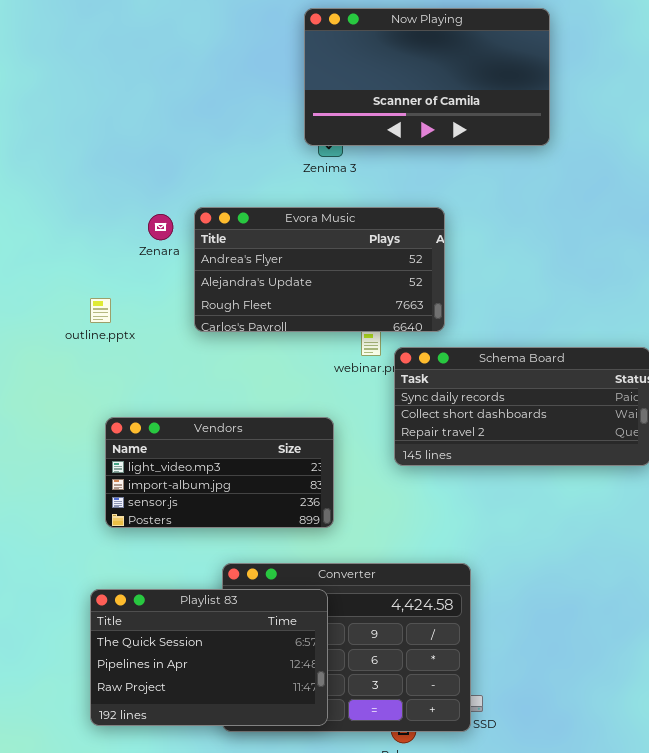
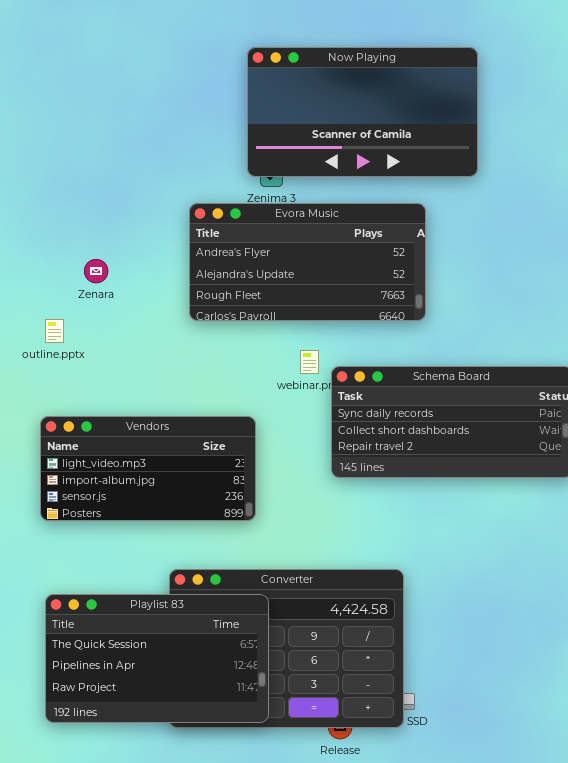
Evora Music: [194,207,445,332] -> [189,203,426,321], moved
Zenara: [148,214,173,240] -> [84,259,108,283], moved
Vendors: [105,417,334,528] -> [40,416,256,521], moved

